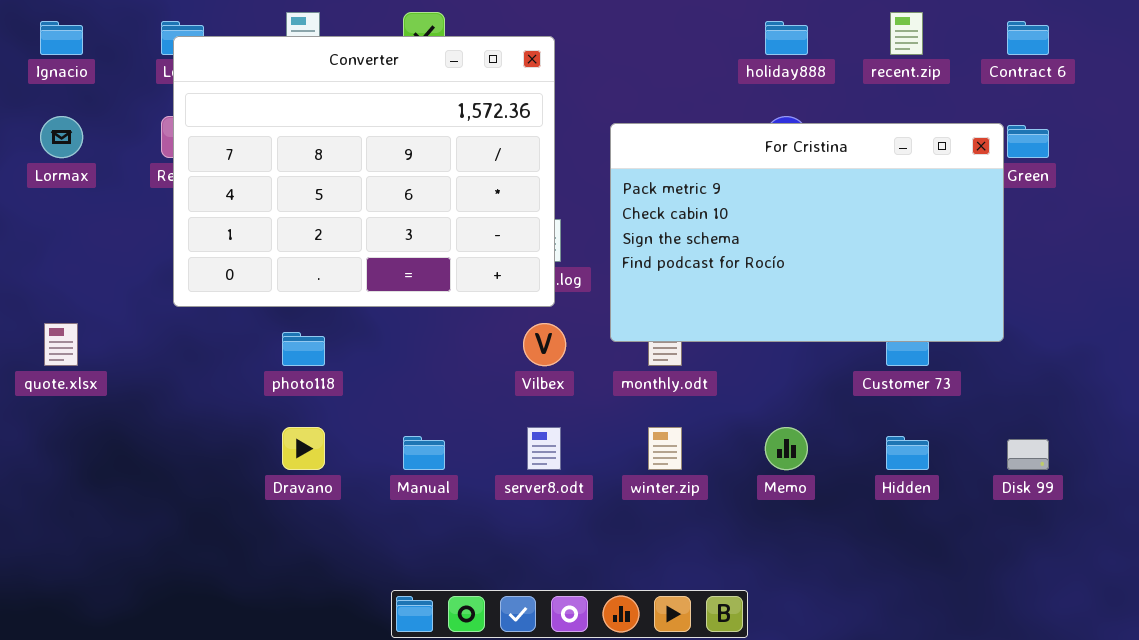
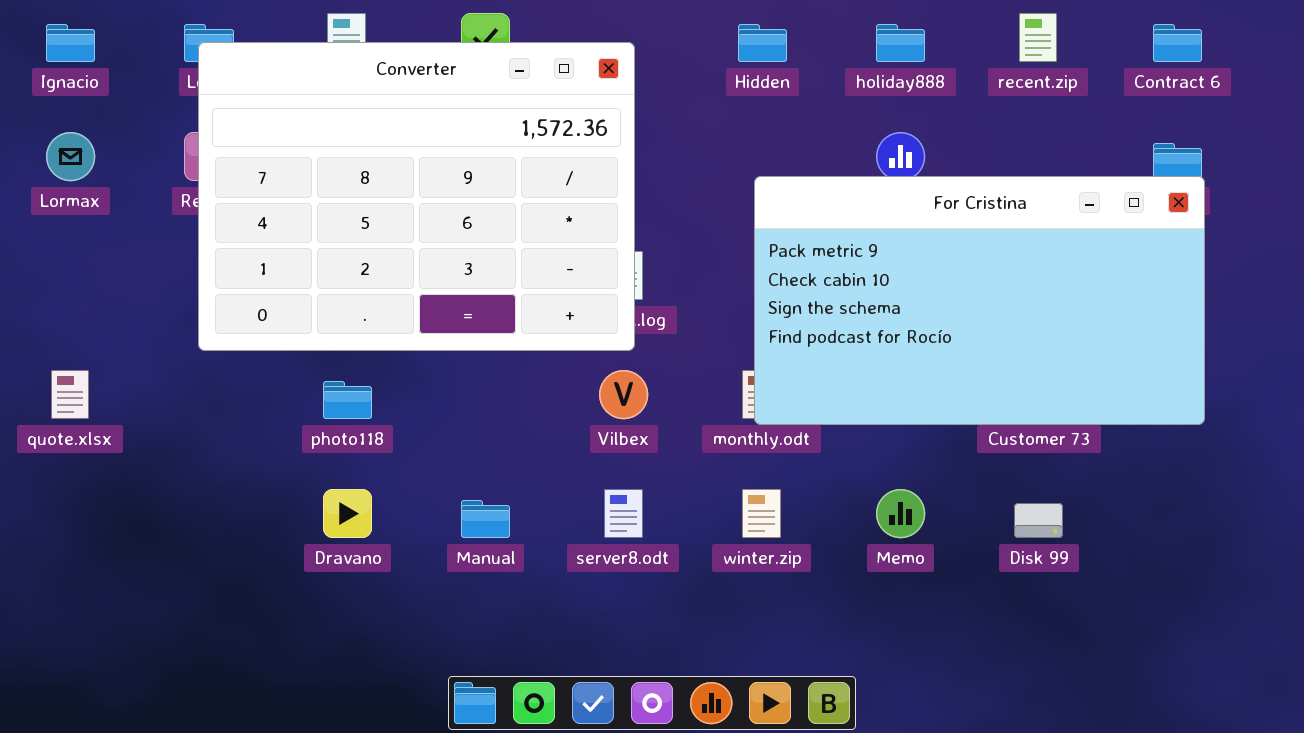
For Cristina: [610,123,1004,342] -> [754,176,1205,425], moved
Hidden: [886,436,929,470] -> [738,24,787,62], moved
Disk 99: [1007,439,1049,470] -> [1014,503,1063,538], moved

